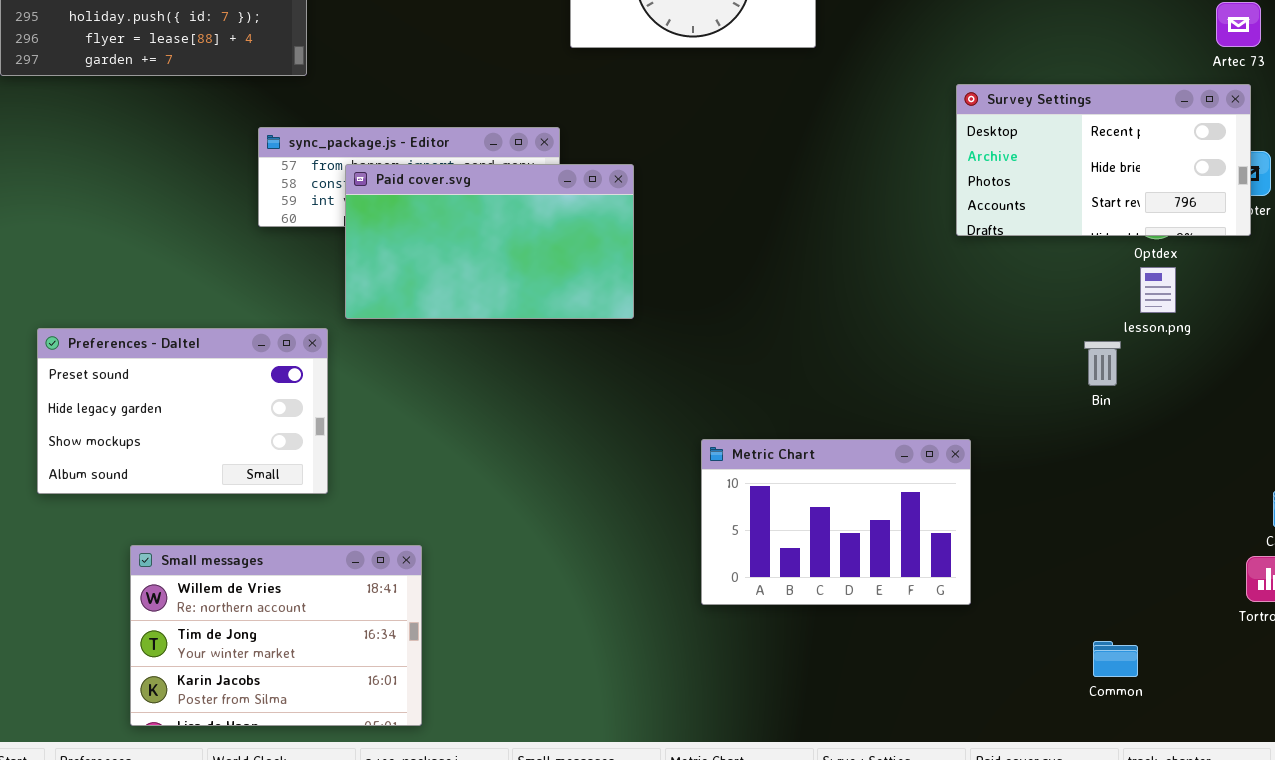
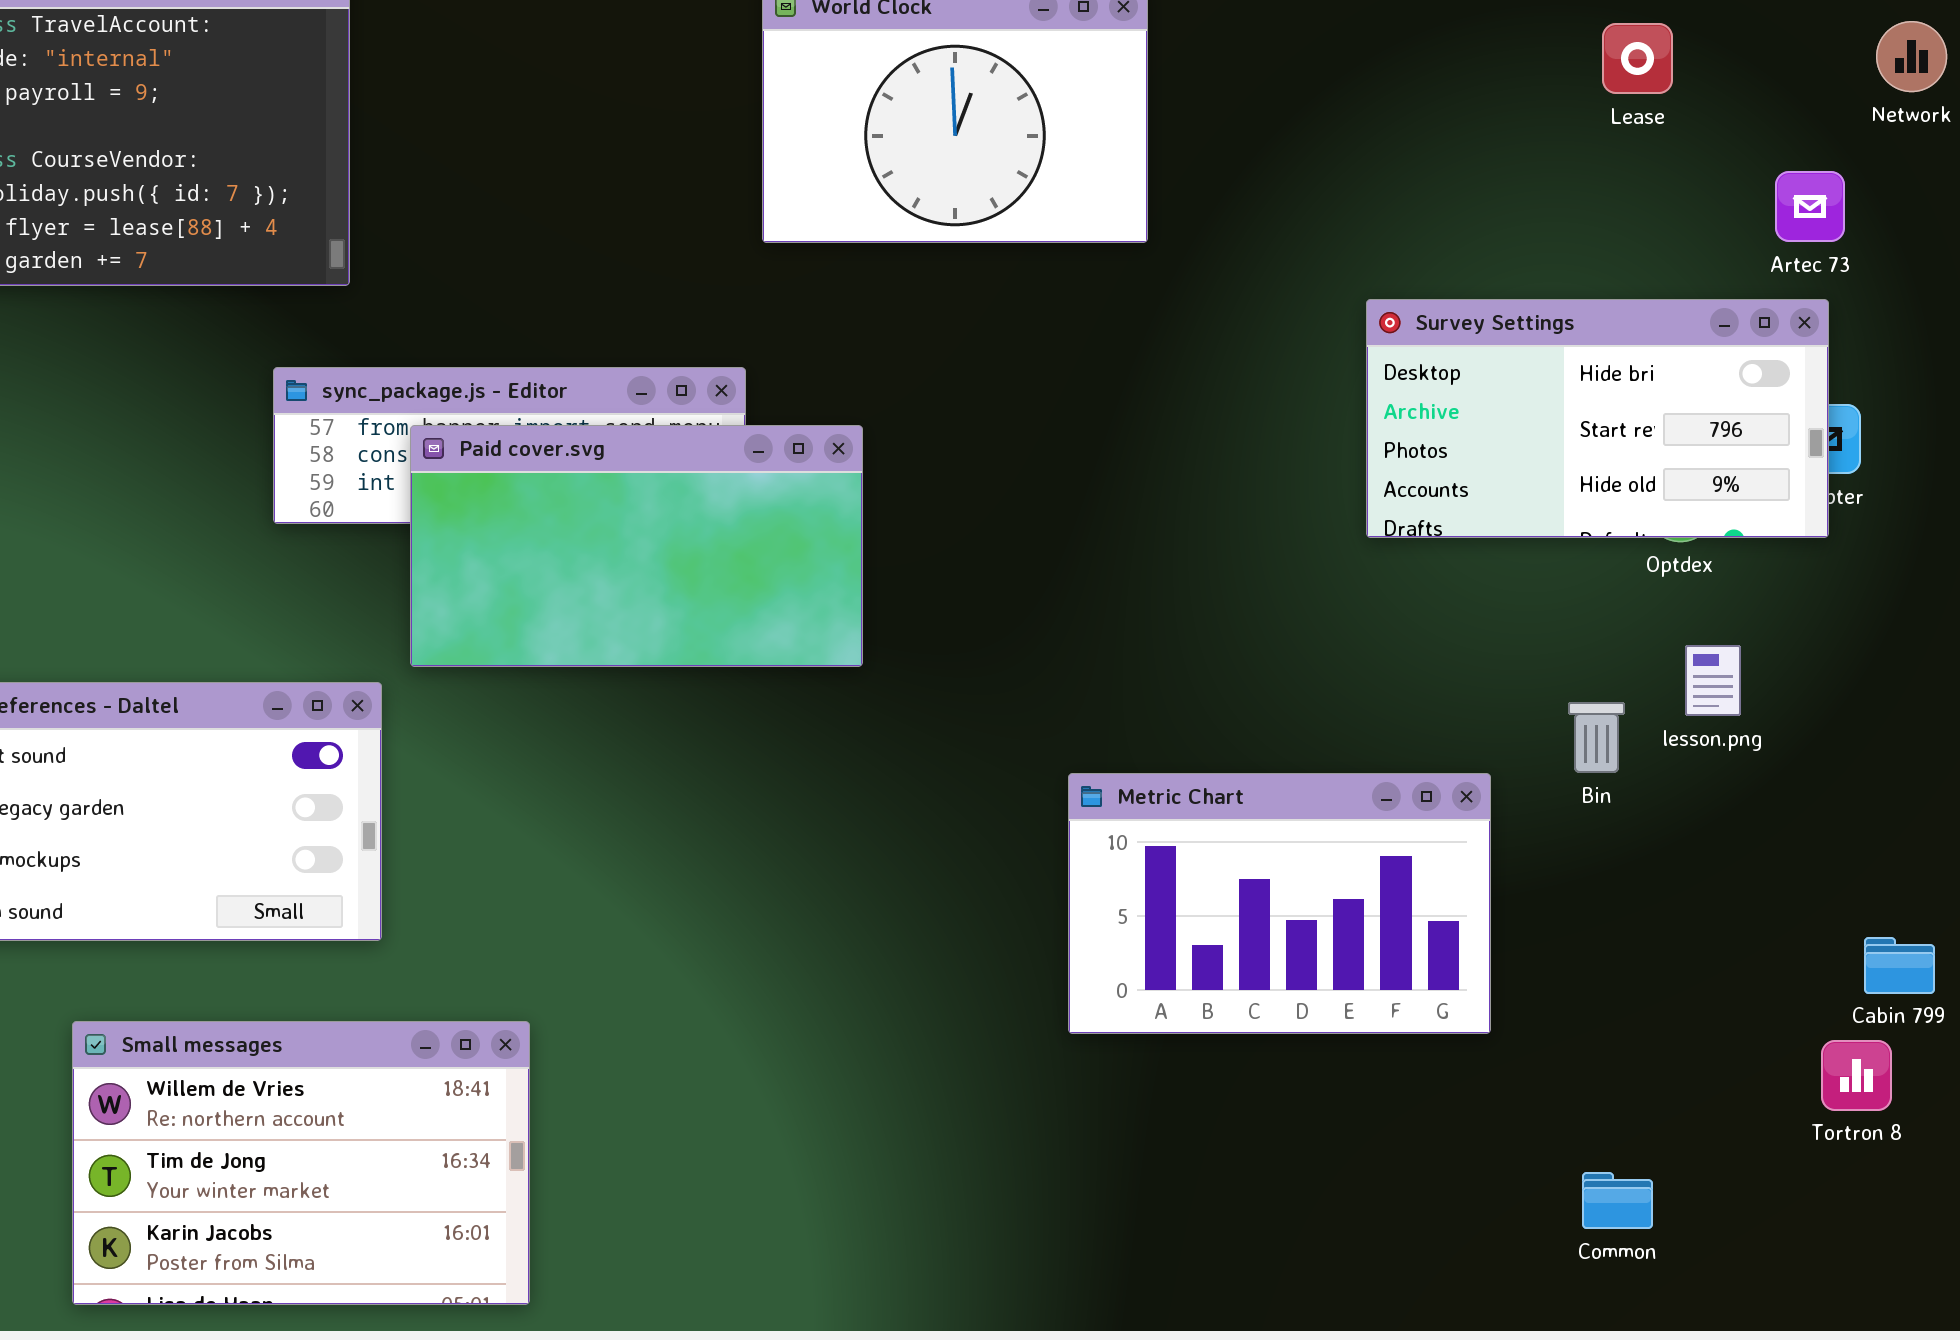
Survey Settings: [956,84,1251,236] -> [1366,299,1829,538], scrolled down 1 row
lesson.png: [1140,267,1176,313] -> [1685,645,1741,716], moved
Metric Chart: [701,439,971,605] -> [1068,773,1491,1034], moved

